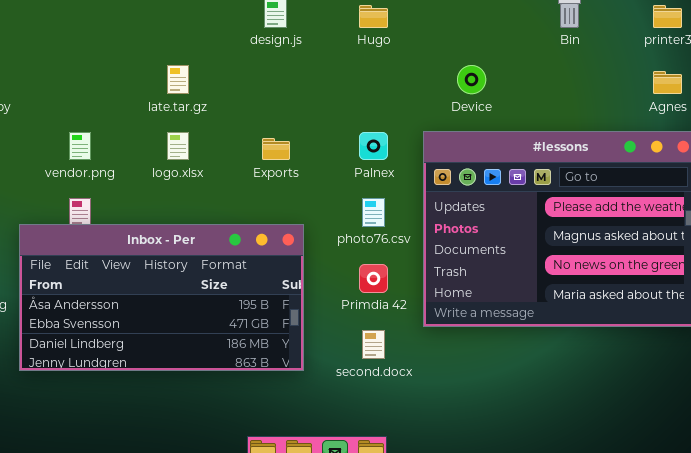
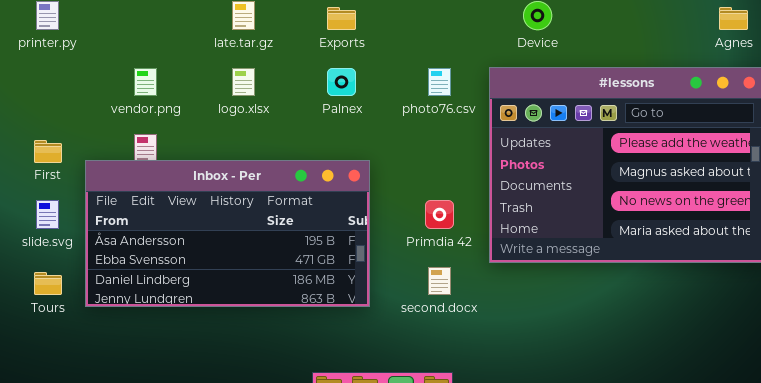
Palnex: [359,132,388,160] -> [327,68,356,96], moved
Exports: [262,138,290,160] -> [327,7,356,30], moved
photo76.csv: [362,198,385,227] -> [428,68,451,96], moved

